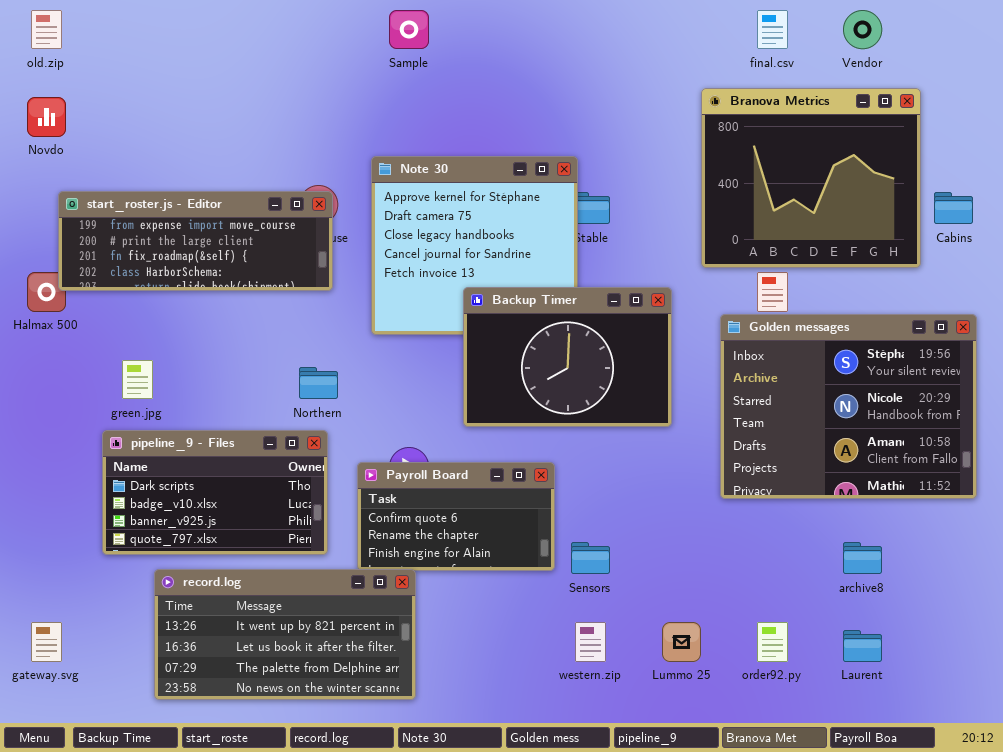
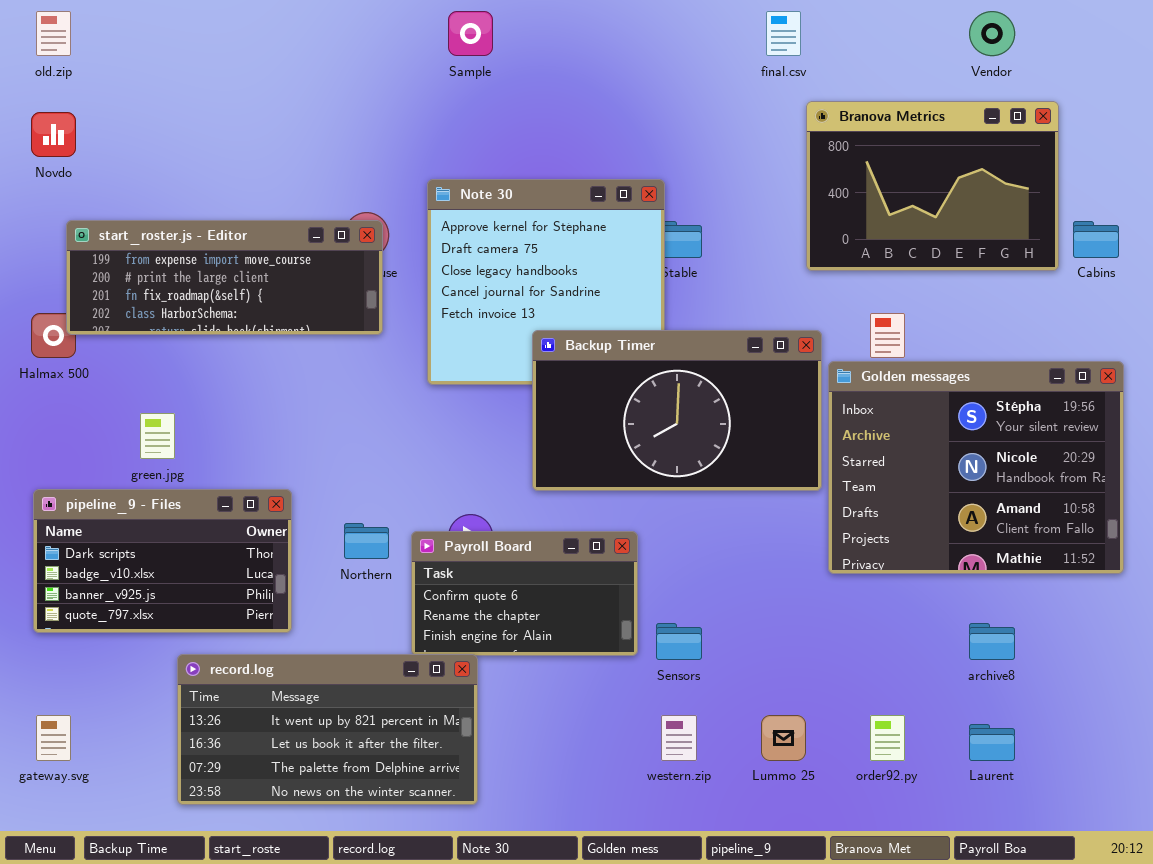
final.csv: [757,10,788,49] -> [766,11,801,56], moved
Branova Metrics: [701,88,921,268] -> [806,101,1059,271], resized
Backup Timer: [463,287,672,427] -> [532,330,822,491], resized
Northern: [299,367,338,399] -> [344,523,389,559], moved
pipeline_9 - Files: [102,430,328,555] -> [33,489,292,633], moved

